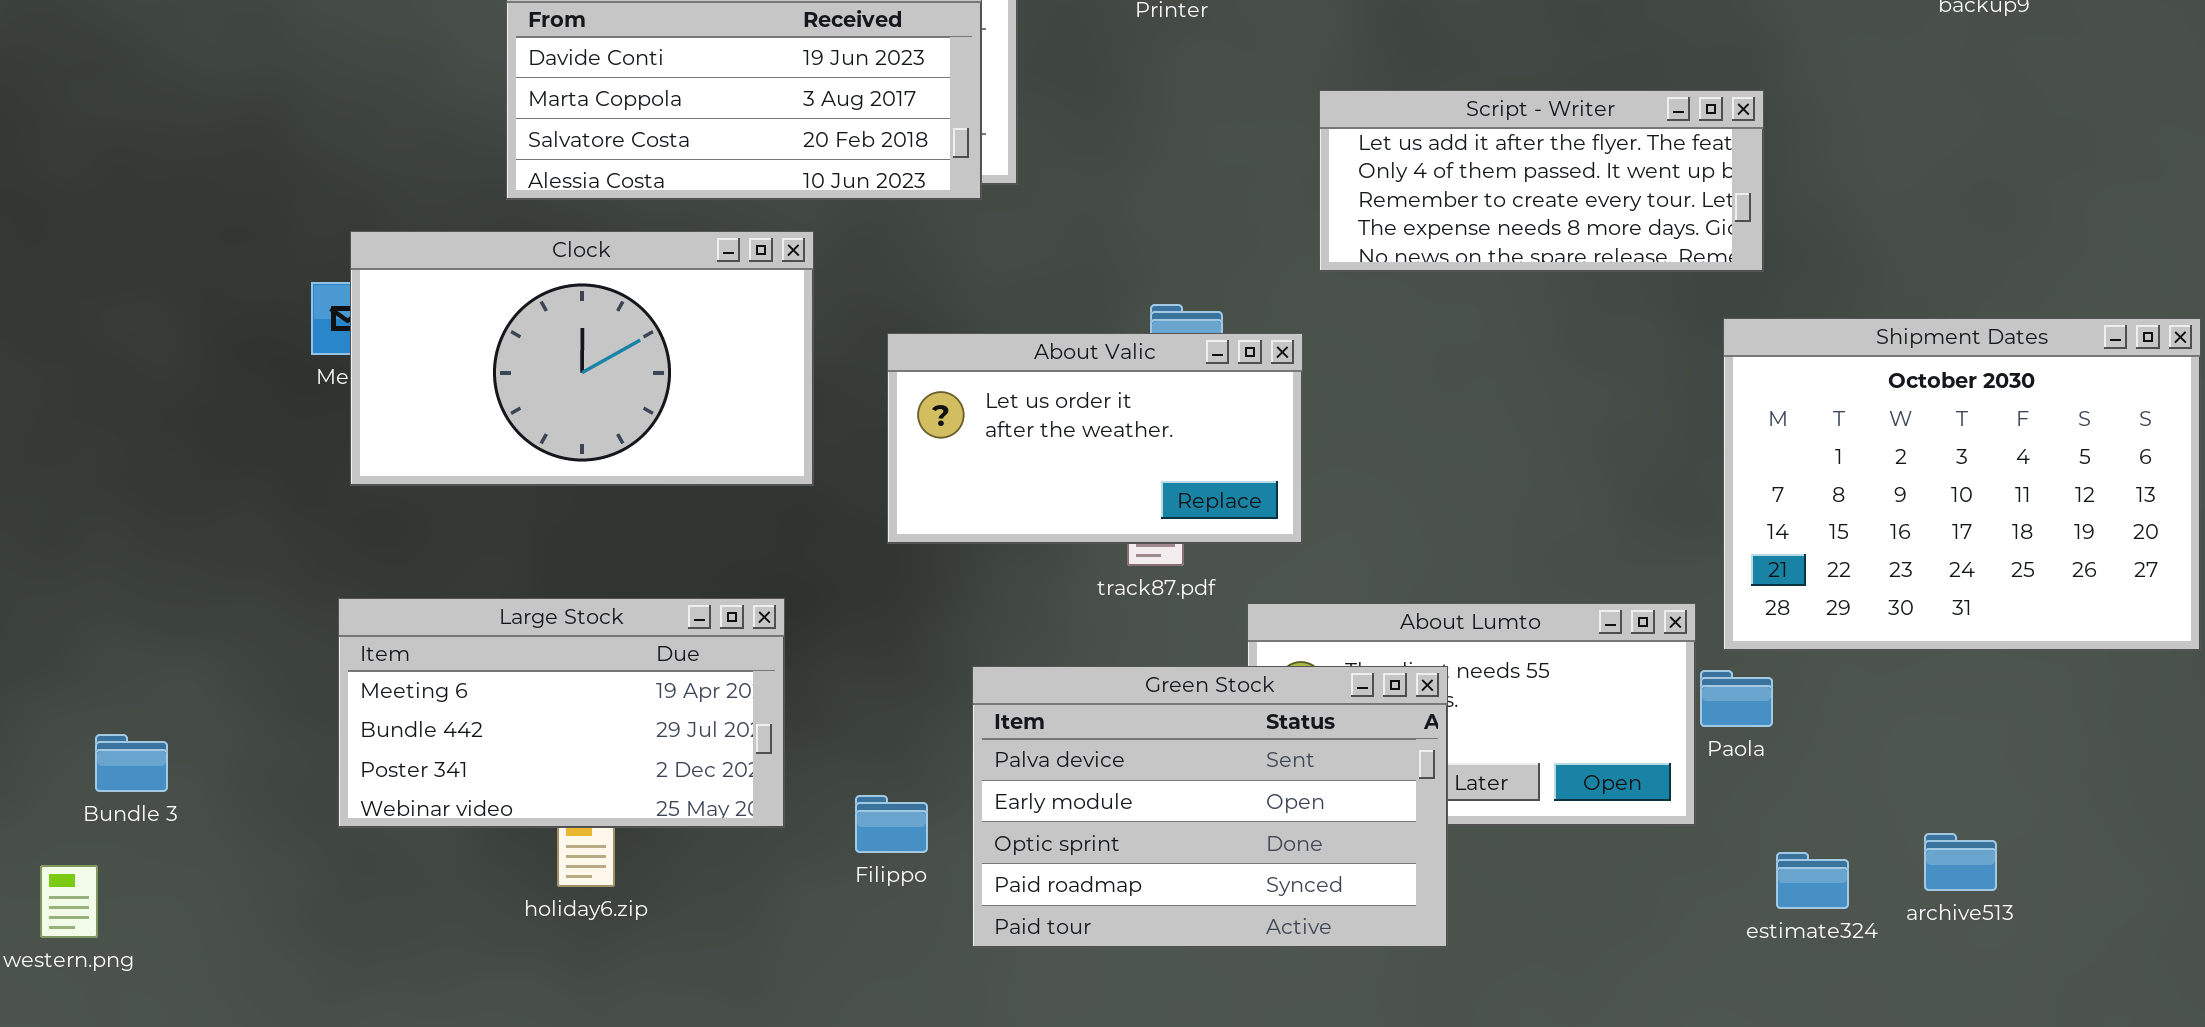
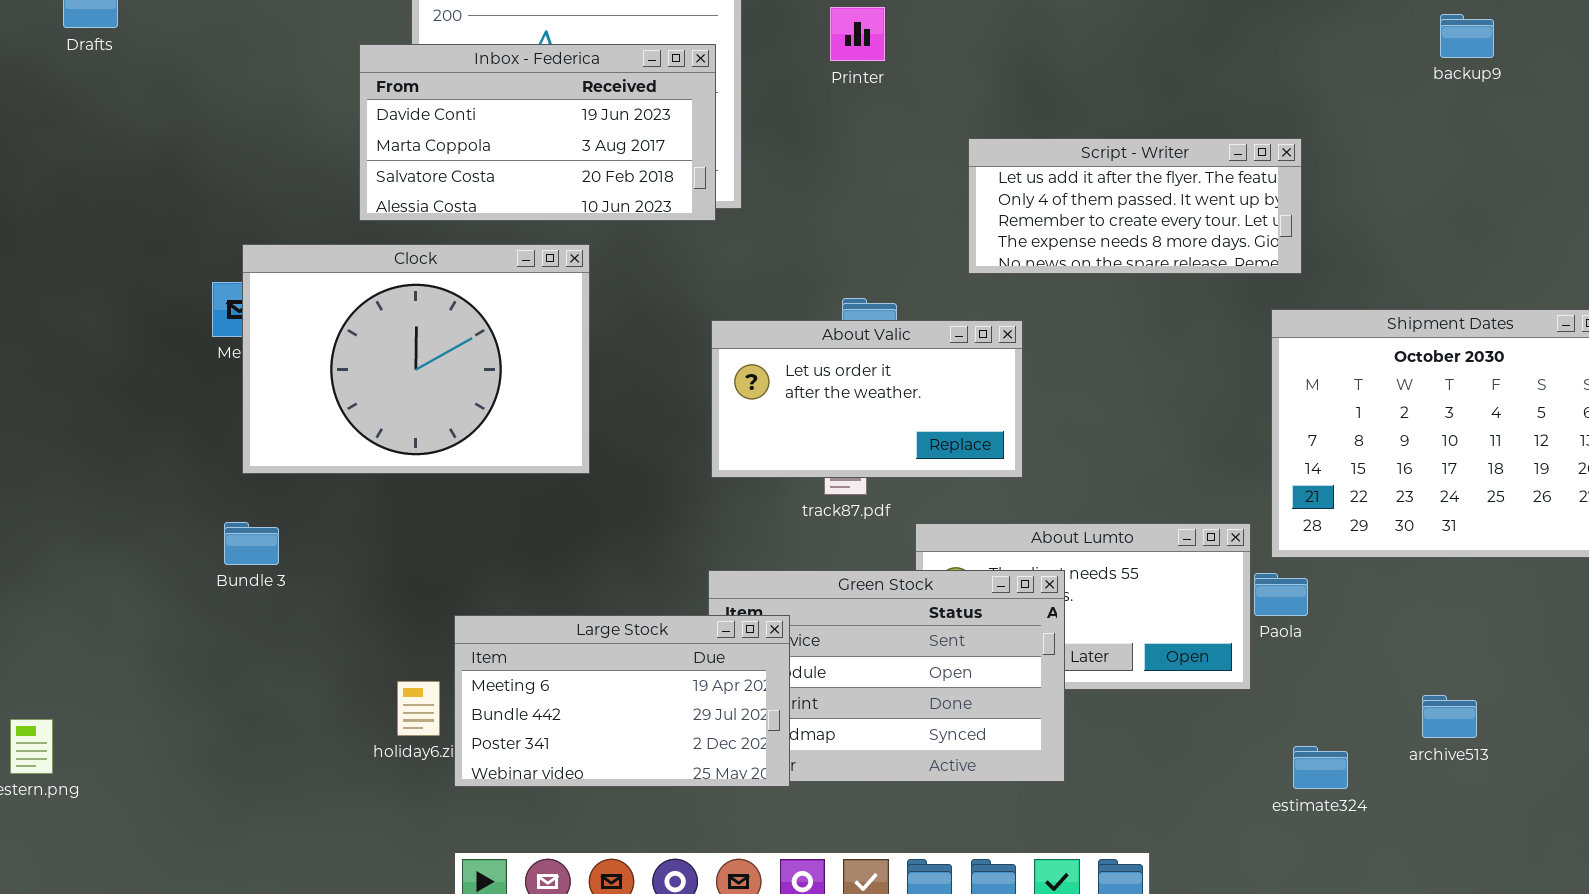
Clock: [350,231,814,486] -> [242,244,590,474], resized
About Valic: [887,333,1303,544] -> [711,320,1023,478], moved
Large Stock: [338,598,785,828] -> [454,615,790,787], moved
Bundle 3: [95,734,168,792] -> [224,522,279,565], moved
estimate324: [1776,852,1849,909] -> [1293,746,1348,789], moved

